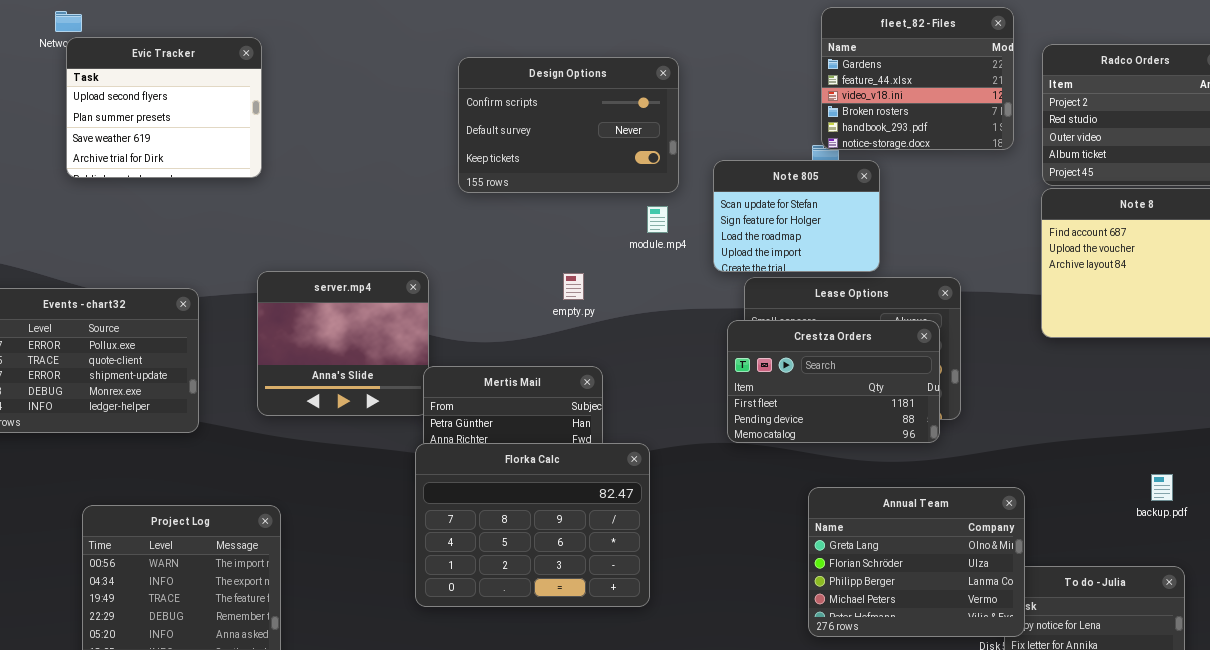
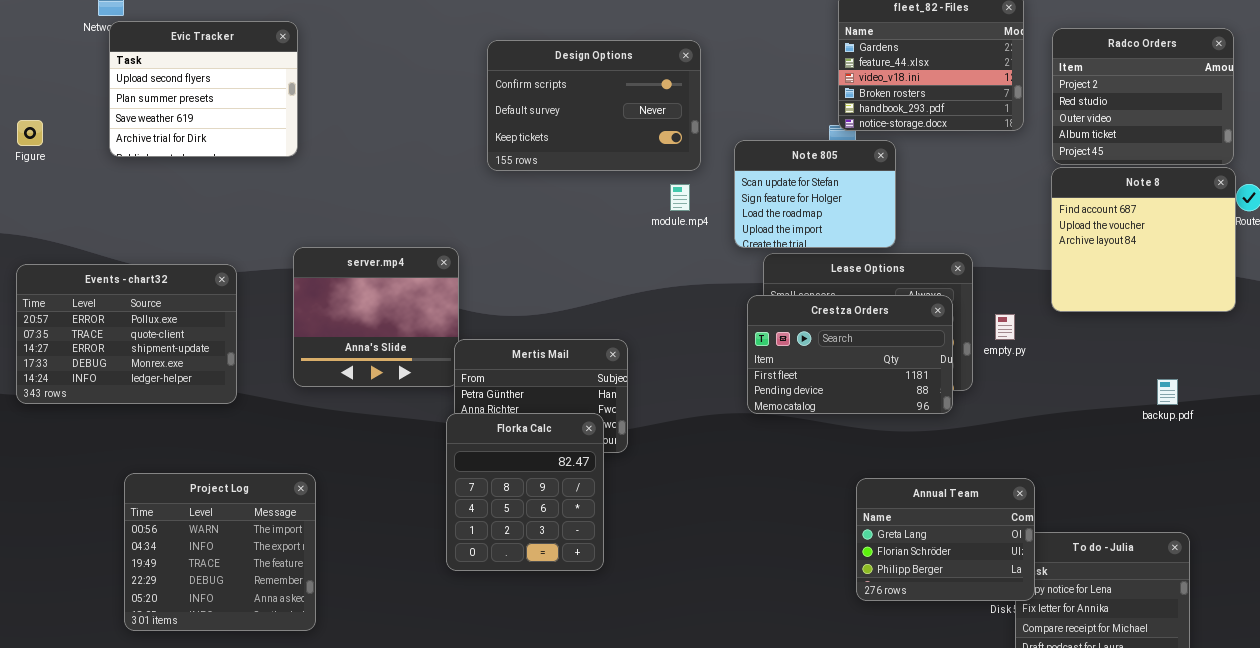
empty.py: [563,273,584,300] -> [995,314,1015,340], moved
Florka Calc: [415,443,650,607] -> [446,413,604,571], resized
backup.pdf: [1151,474,1173,501] -> [1157,379,1178,405], moved
Annual Team: [808,487,1025,637] -> [856,478,1035,601], resized

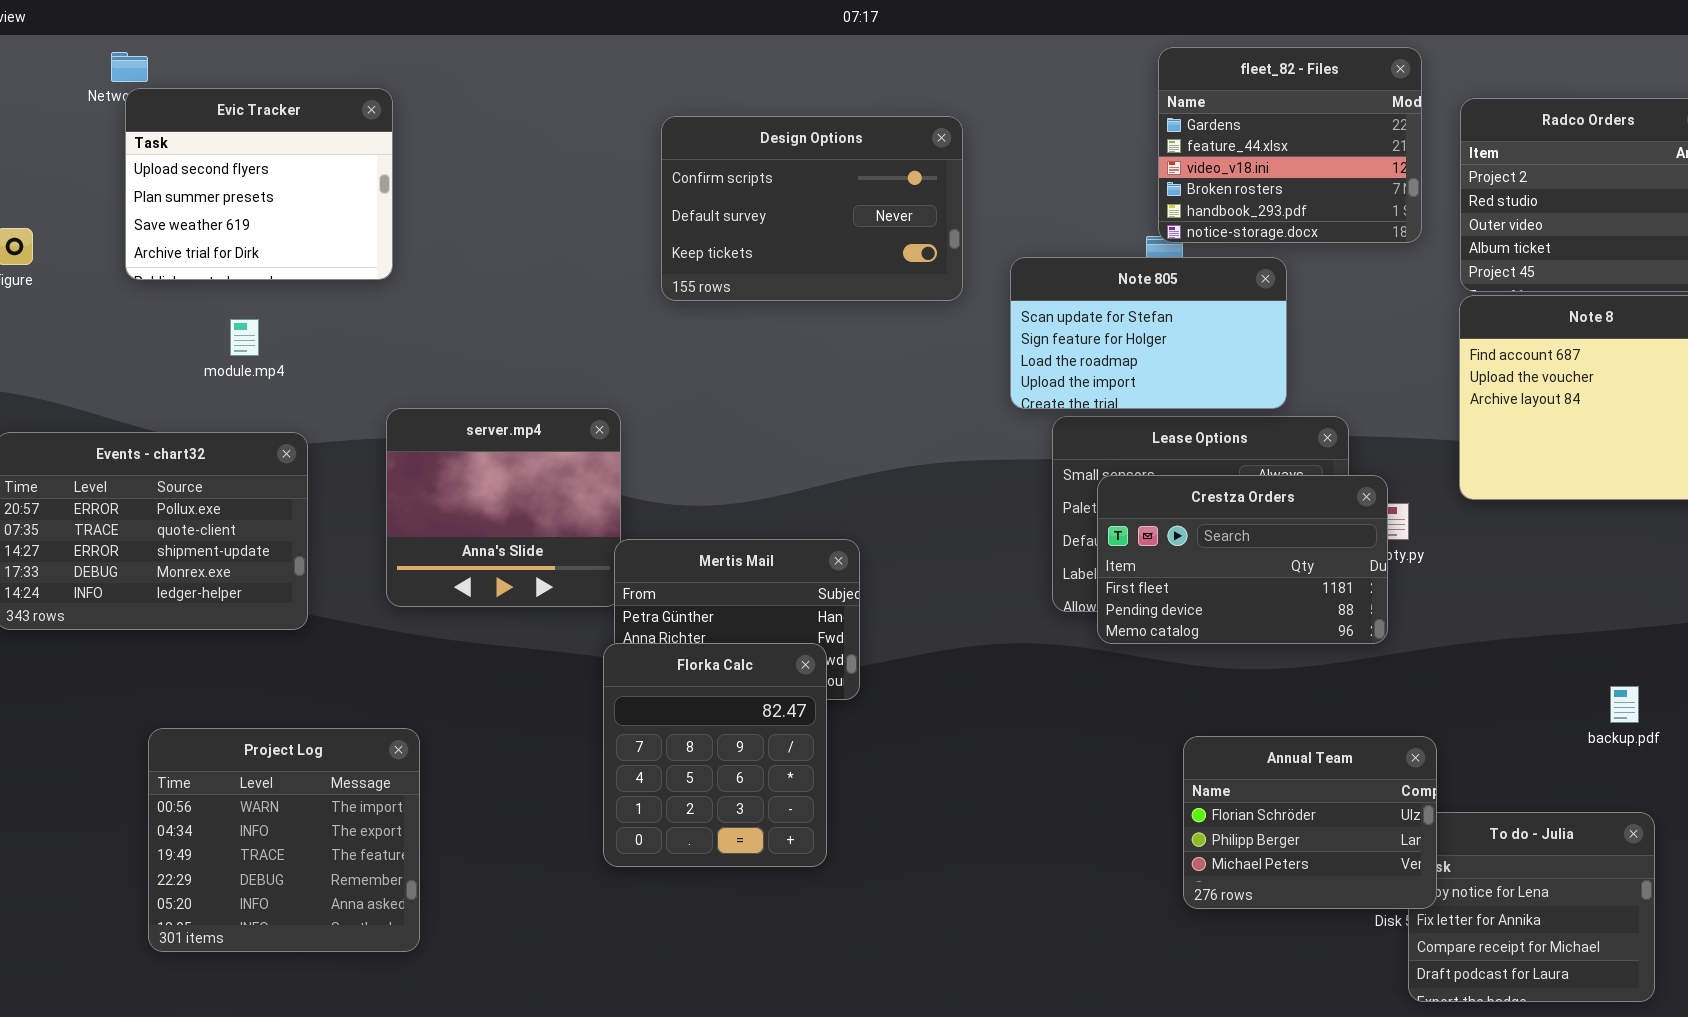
Note 805: [734,140,896,248] -> [1010,257,1287,409], resized
module.mp4: [670,184,690,211] -> [230,319,259,356], moved
Crestza Orders: [747,295,953,414] -> [1097,475,1388,644], moved
backup.pdf: [1157,379,1178,405] -> [1610,686,1639,723], moved
Annual Team: [856,478,1035,601] -> [1183,736,1437,909], scrolled down 1 row

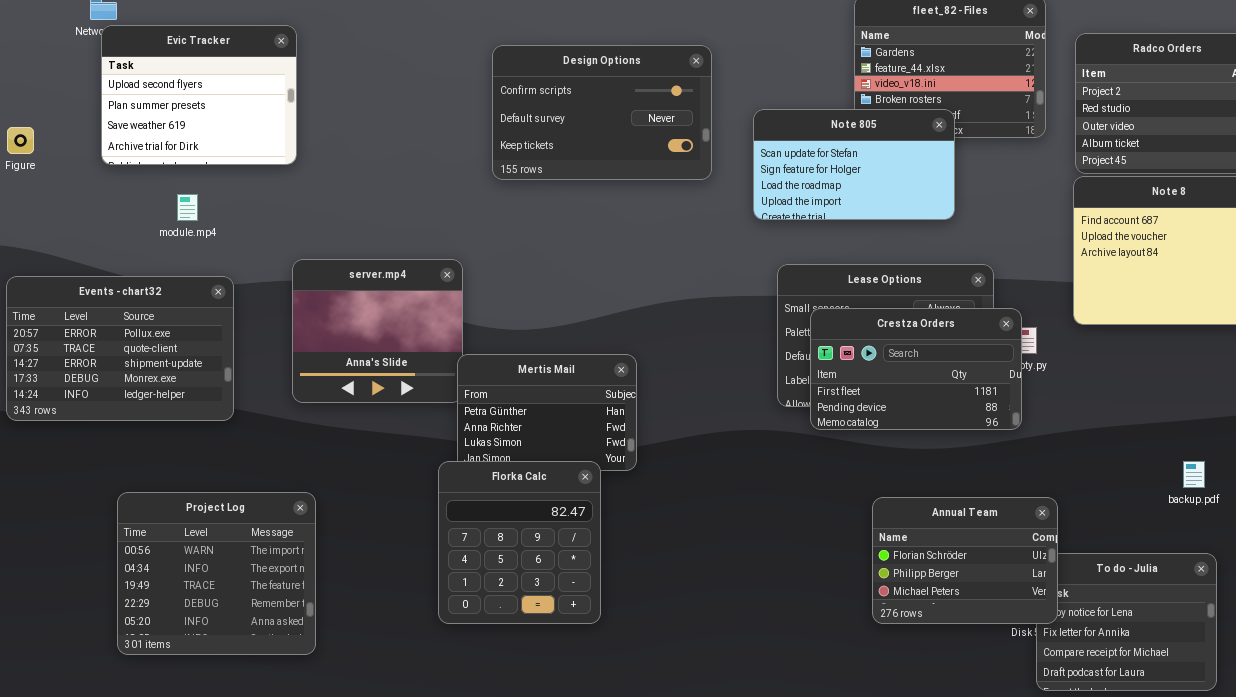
Note 805: [1010,257,1287,409] -> [753,109,955,220], moved
Florka Calc: [603,643,827,867] -> [438,461,601,624], moved

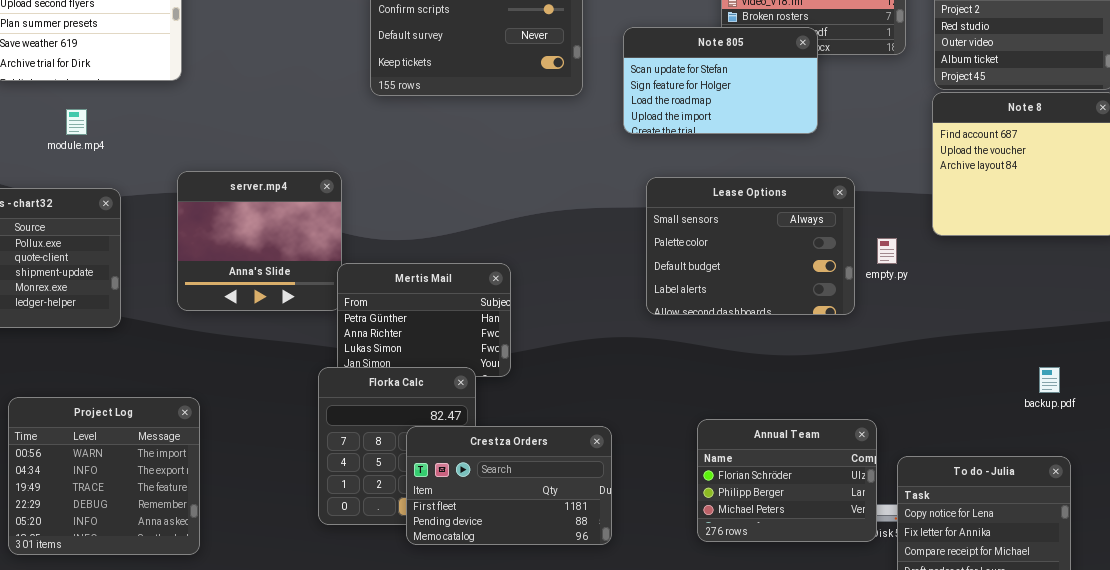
Crestza Orders: [810,308,1022,430] -> [406,426,612,545], moved
Annual Team: [872,497,1058,624] -> [697,419,877,542], moved

